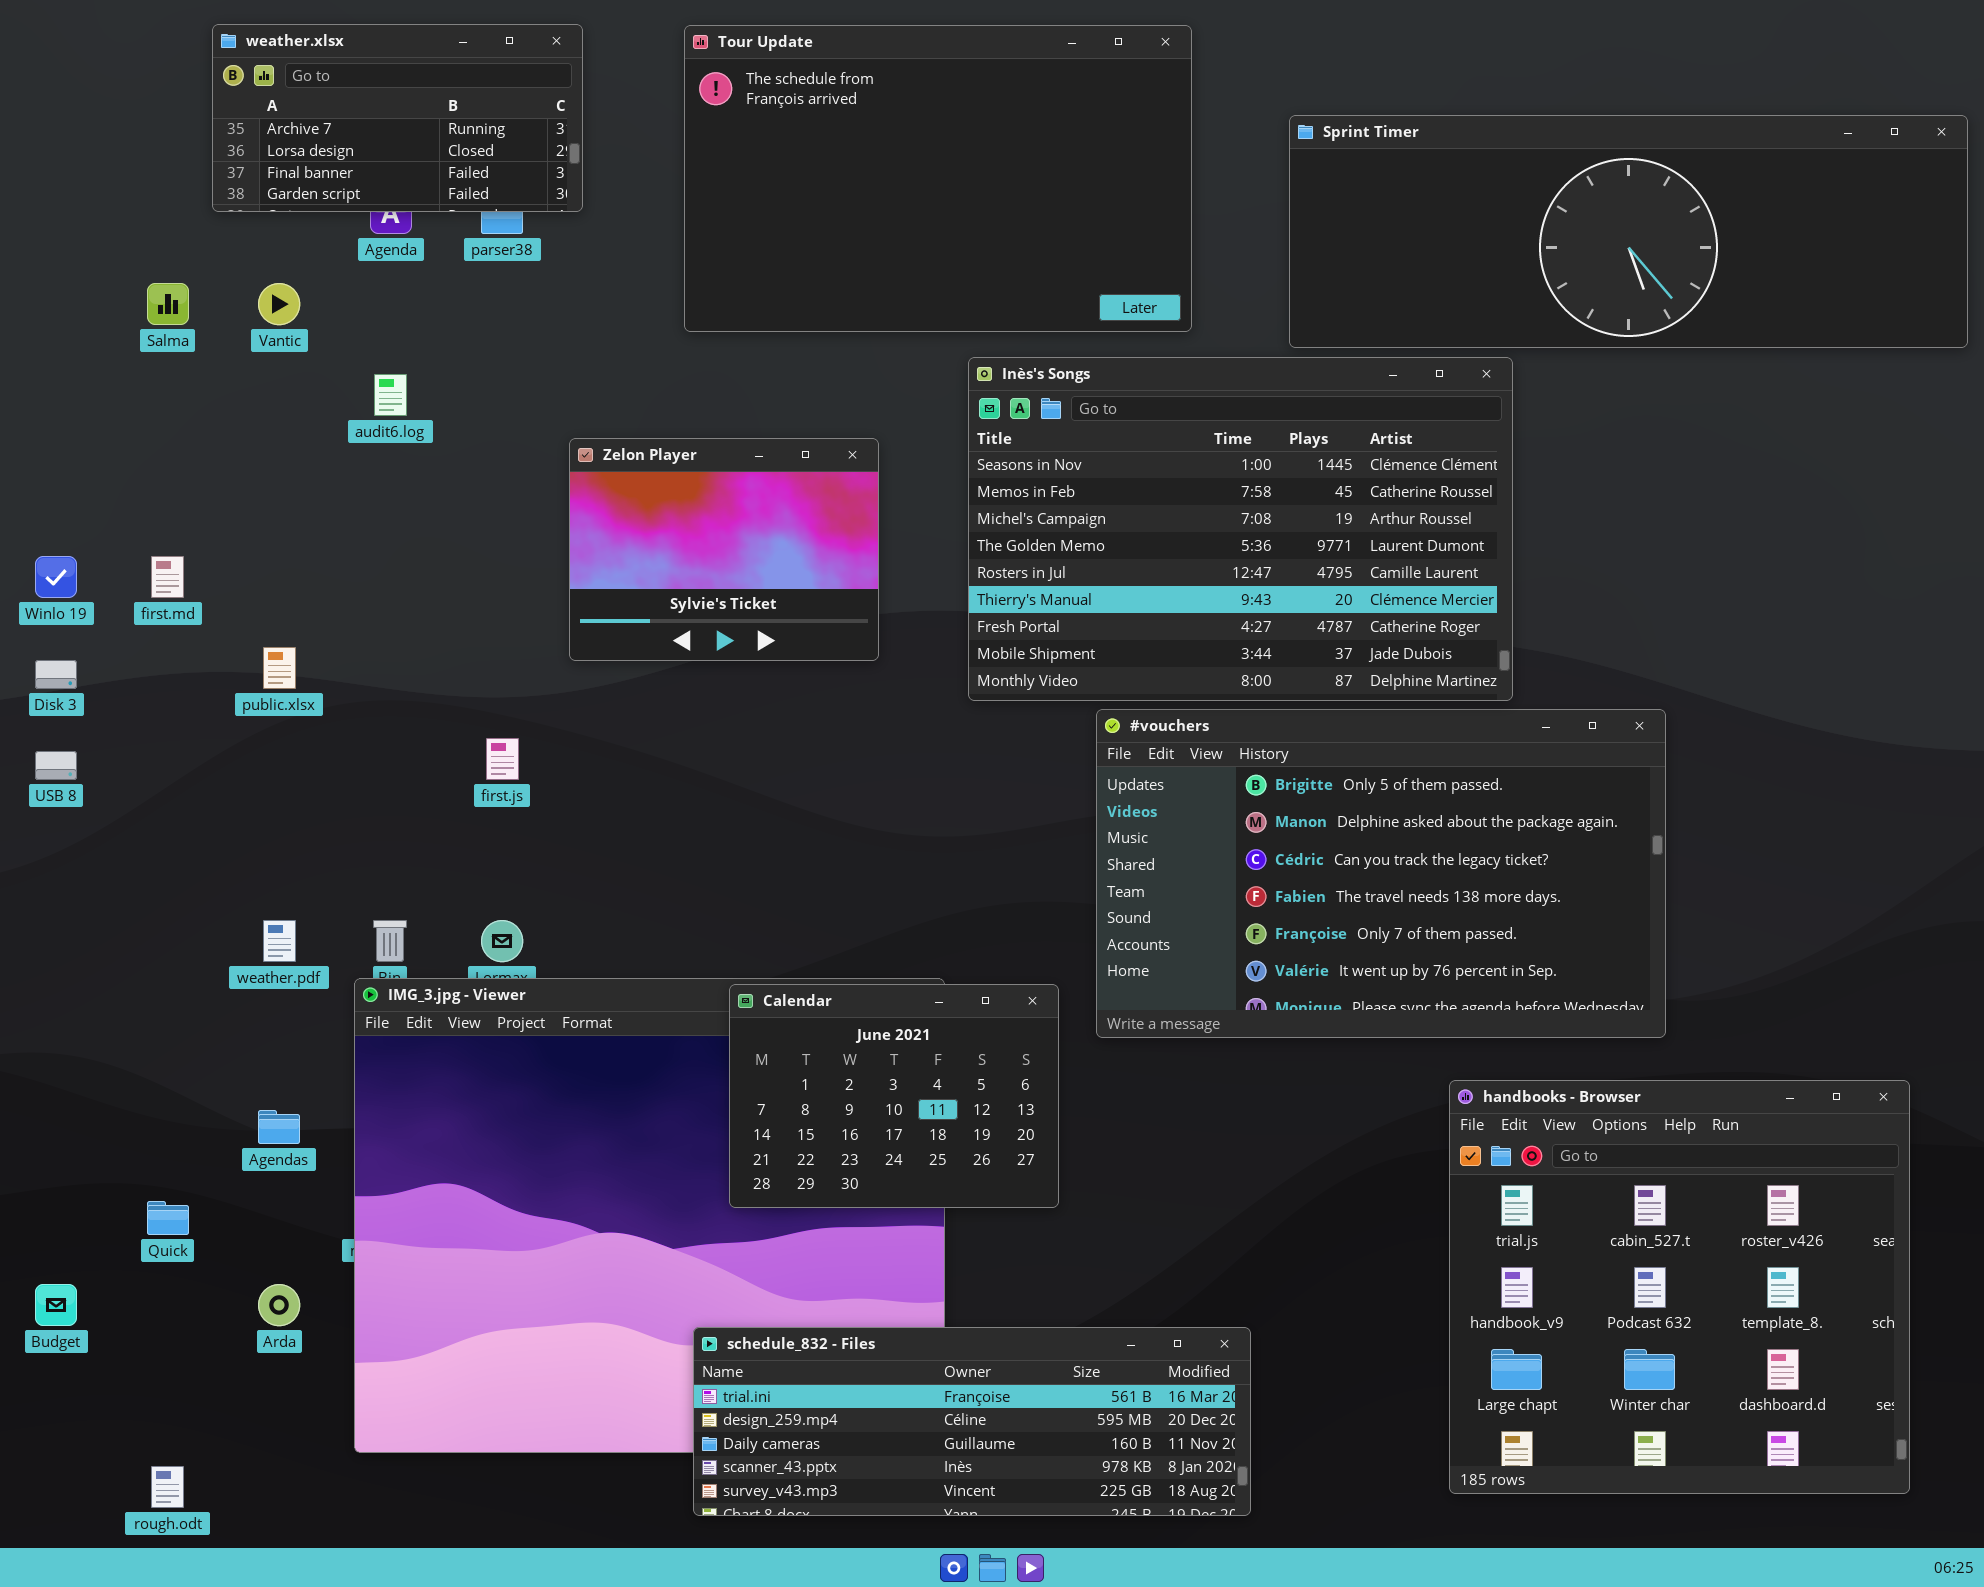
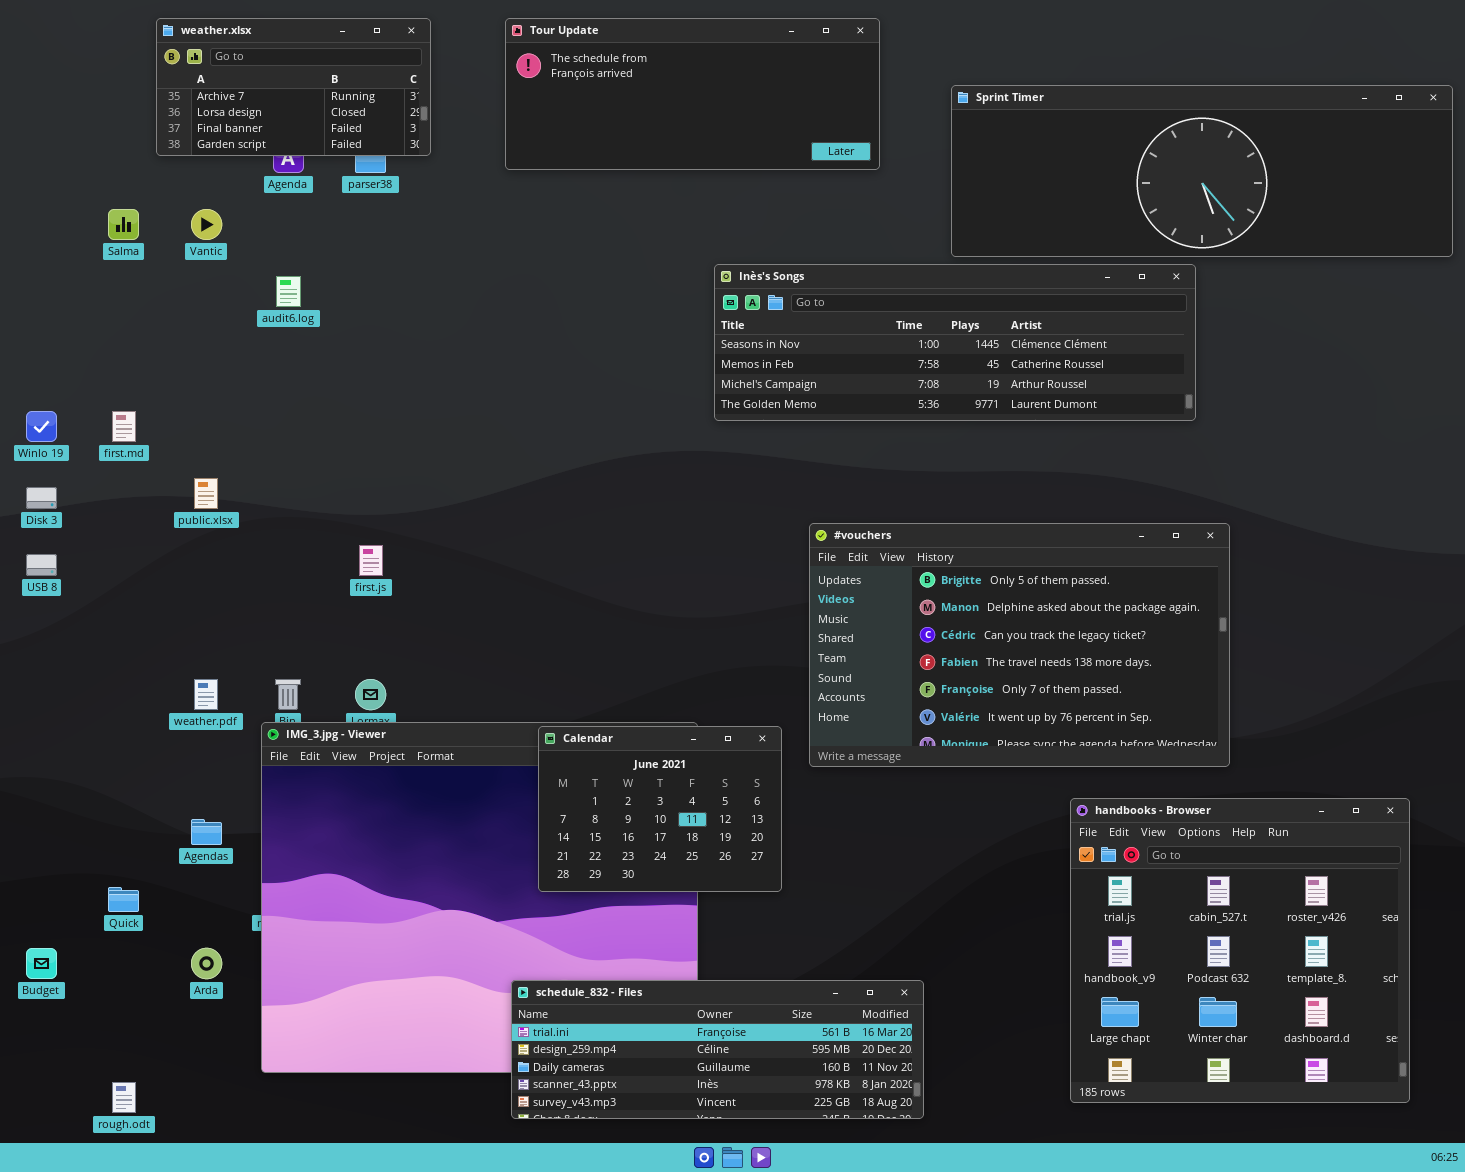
Tour Update: [684,25,1192,332] -> [505,18,880,170], resized
Inès's Songs: [968,357,1513,701] -> [714,264,1196,421], resized
Zelon Player: [569,438,879,661] -> none, closed

